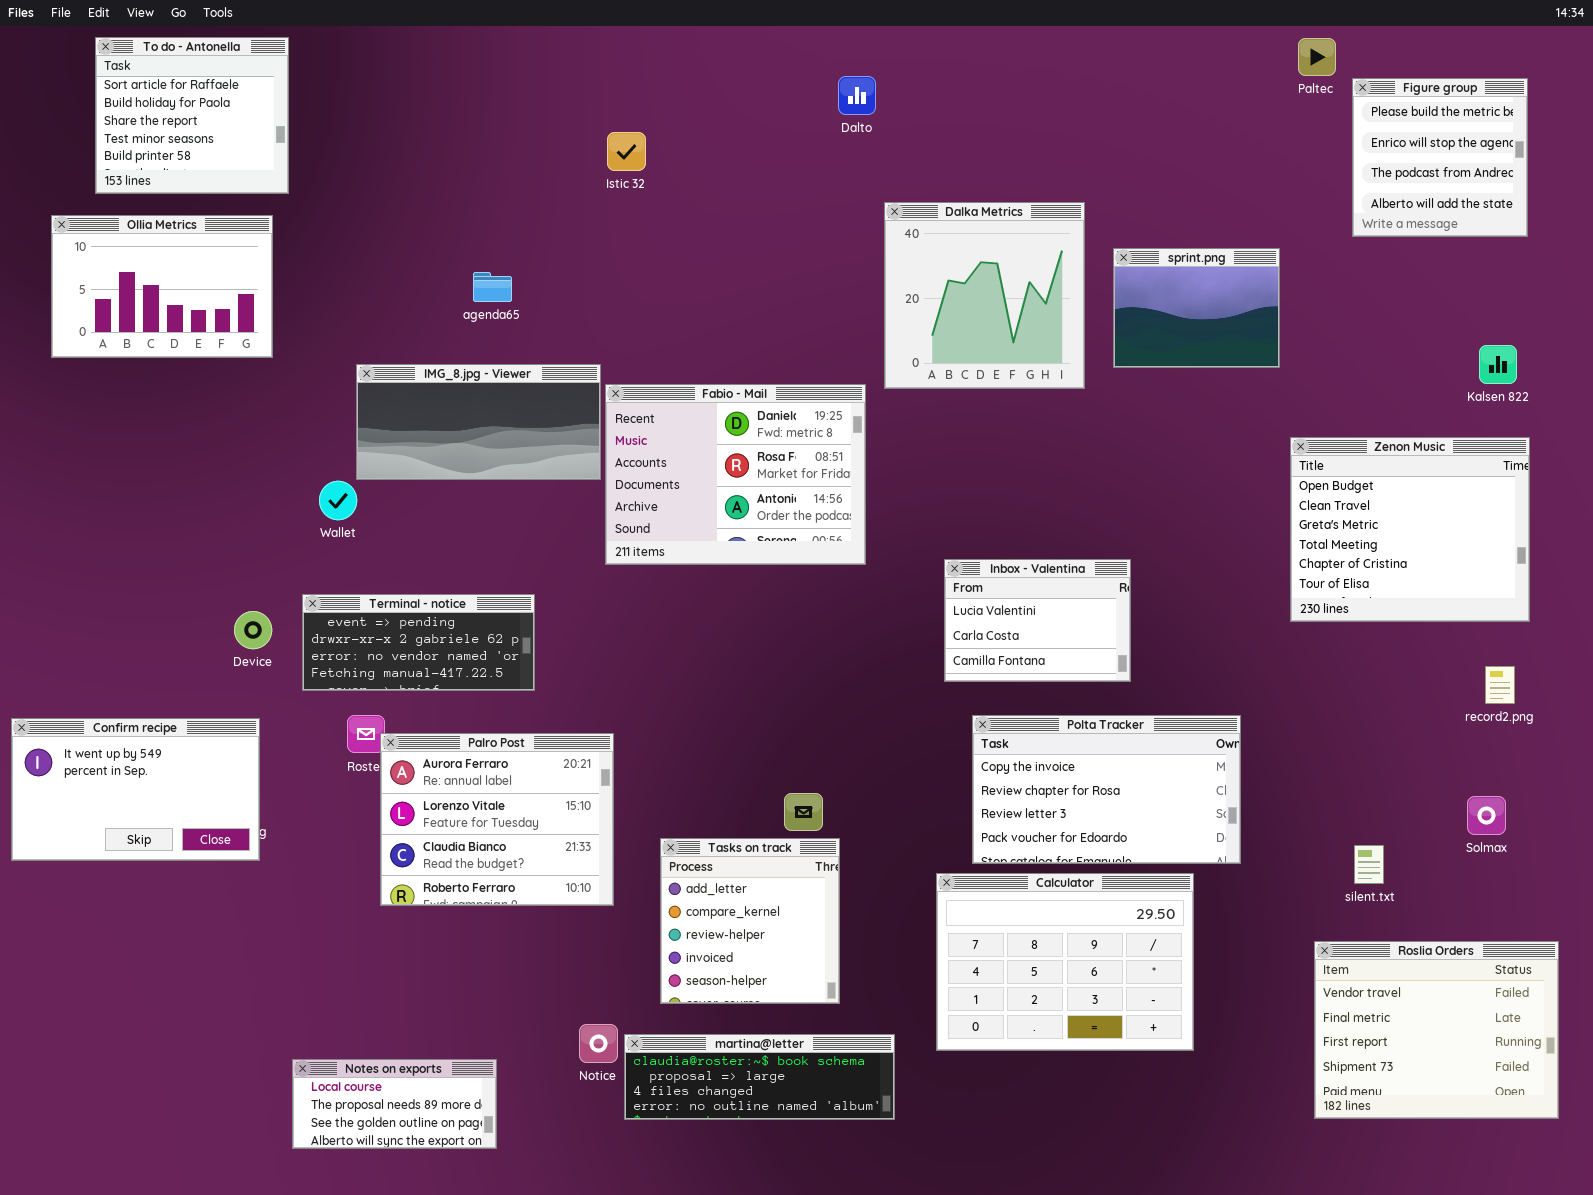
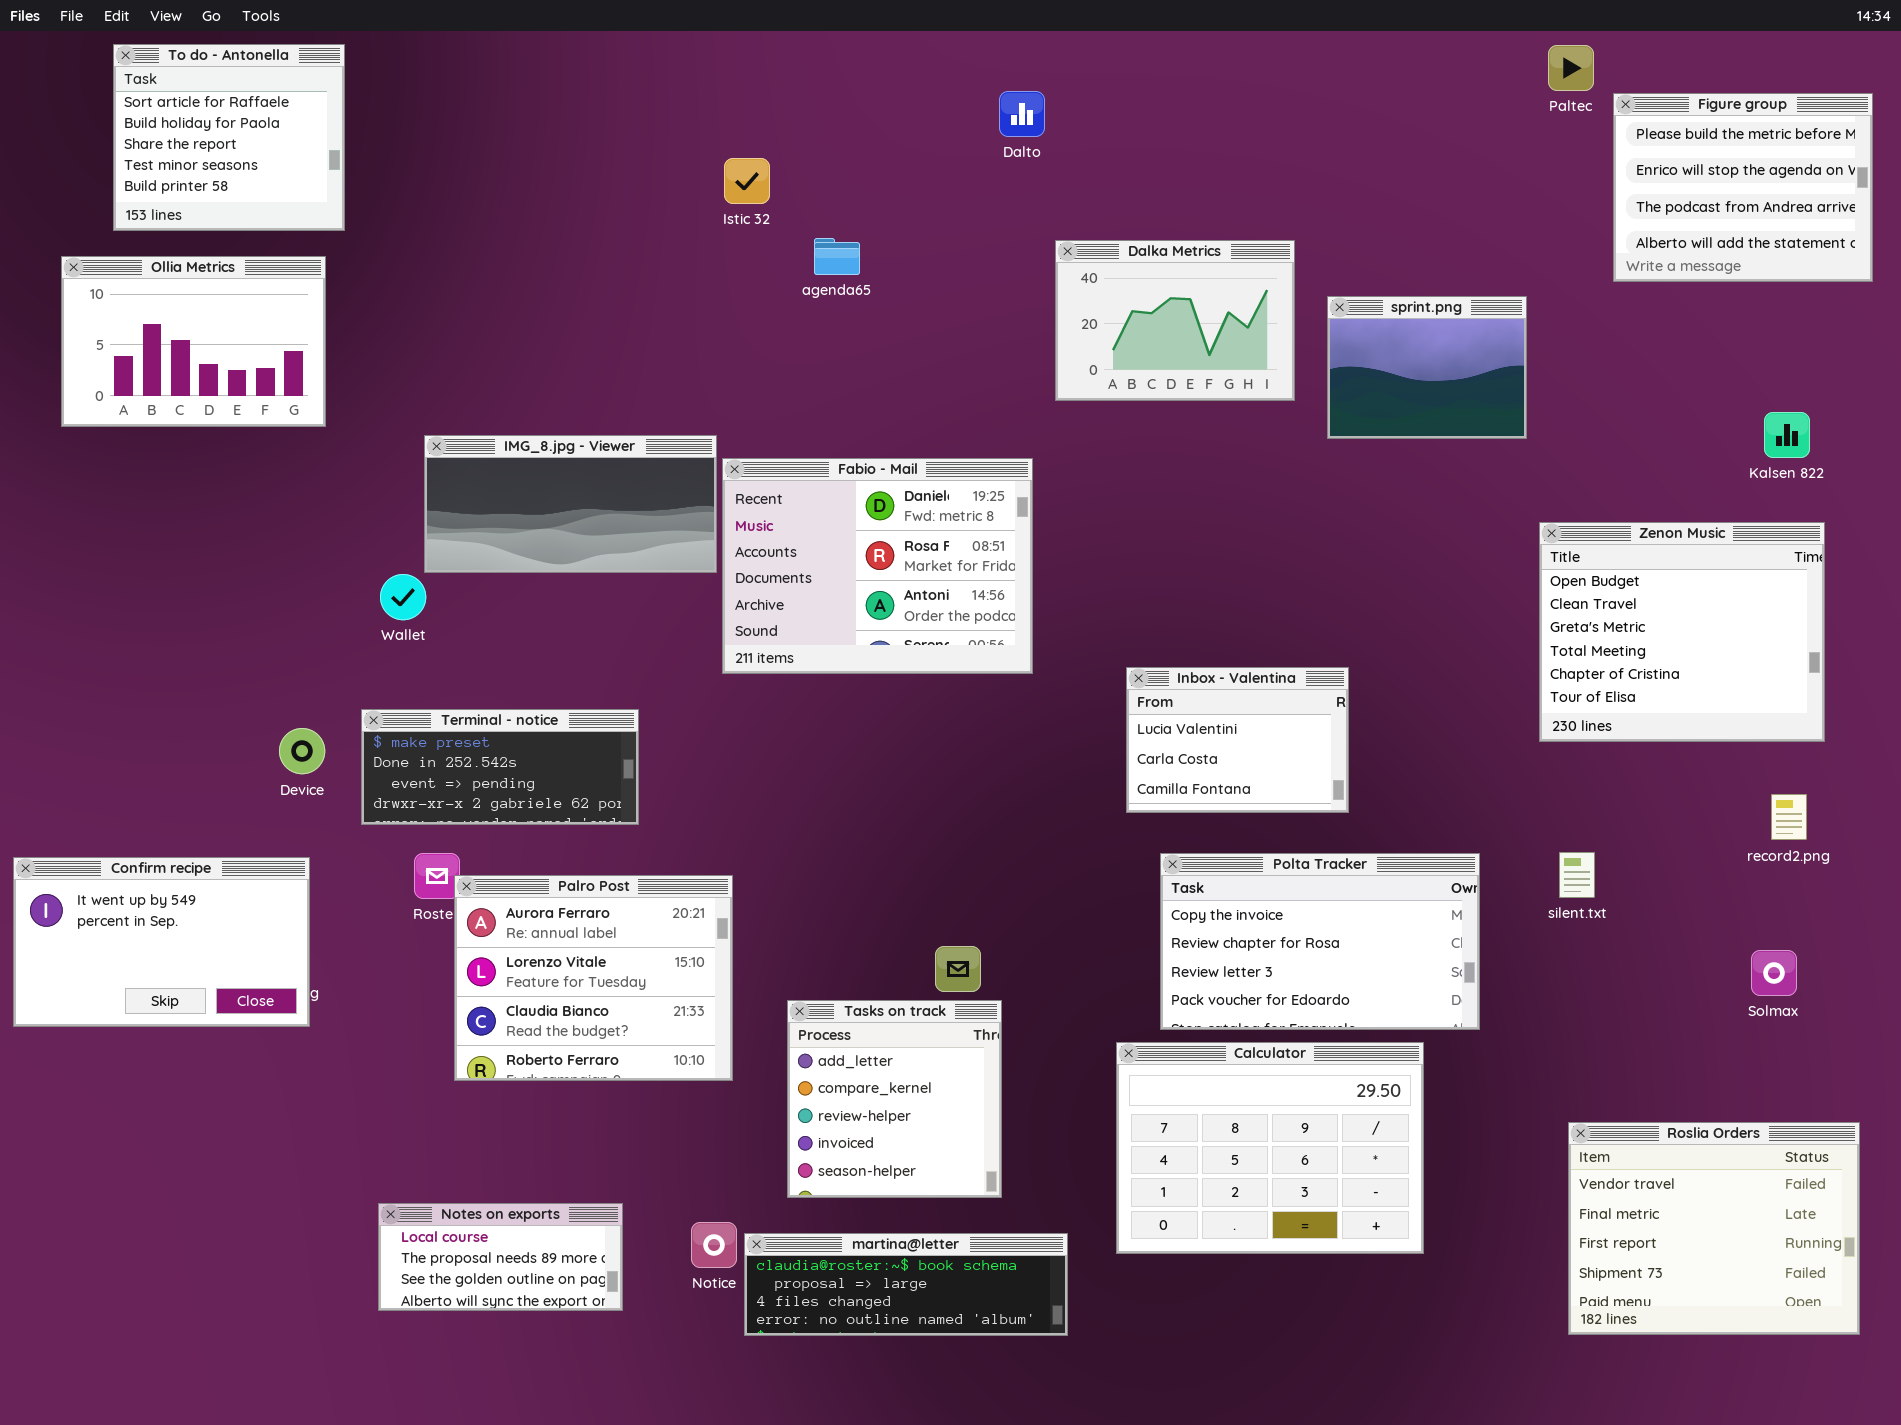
Figure group: [1352,78,1528,237] -> [1613,93,1873,282], resized
Dalka Metrics: [884,202,1085,389] -> [1055,240,1295,401], resized
agenda65: [473,272,512,302] -> [814,238,860,275], moved
Terminal - notice: [302,594,535,691] -> [361,709,639,825], scrolled up 2 rows
silent.txt: [1354,845,1384,884] -> [1559,852,1595,898], moved
Notes on exports: [292,1059,497,1149] -> [378,1203,623,1311], moved

